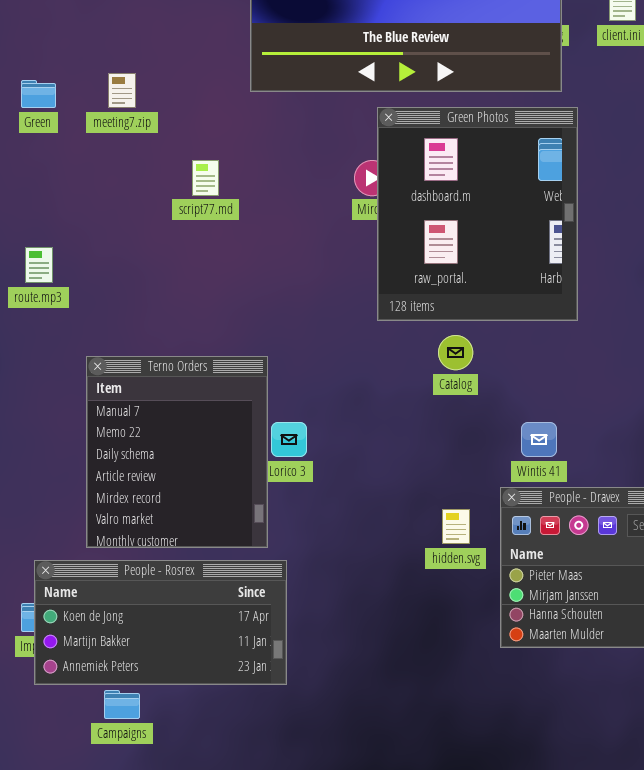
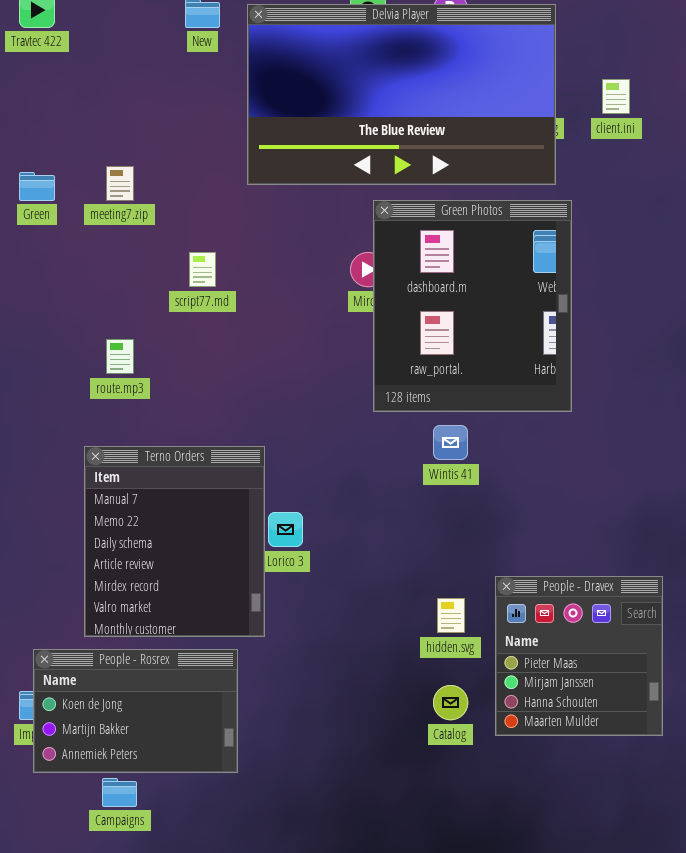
route.mp3: [25,247,53,283] -> [106,339,134,374], moved
Catalog: [438,335,473,370] -> [433,685,468,720], moved
Wintis 41: [521,422,557,457] -> [433,425,468,460], moved
People - Rosrex: [34,560,287,685] -> [33,649,238,773], resized

